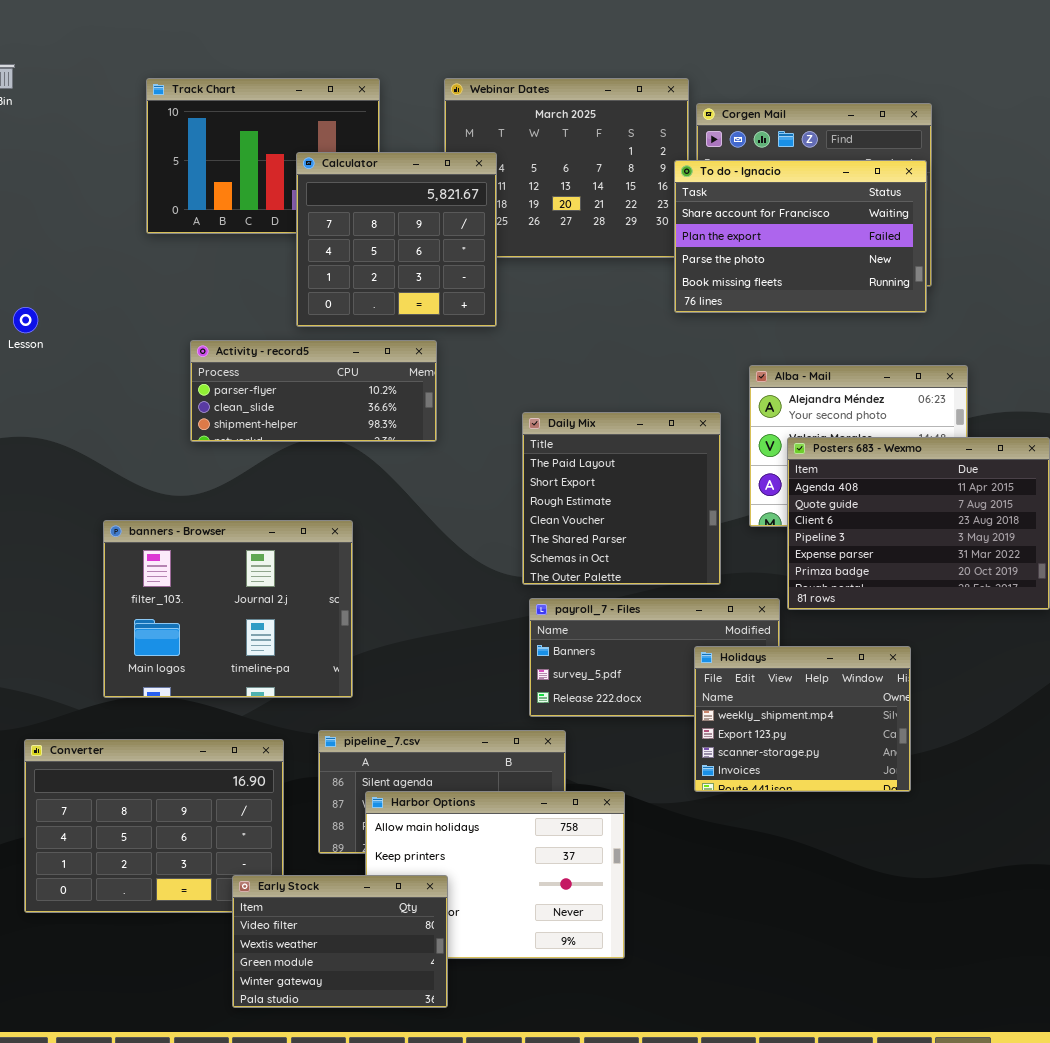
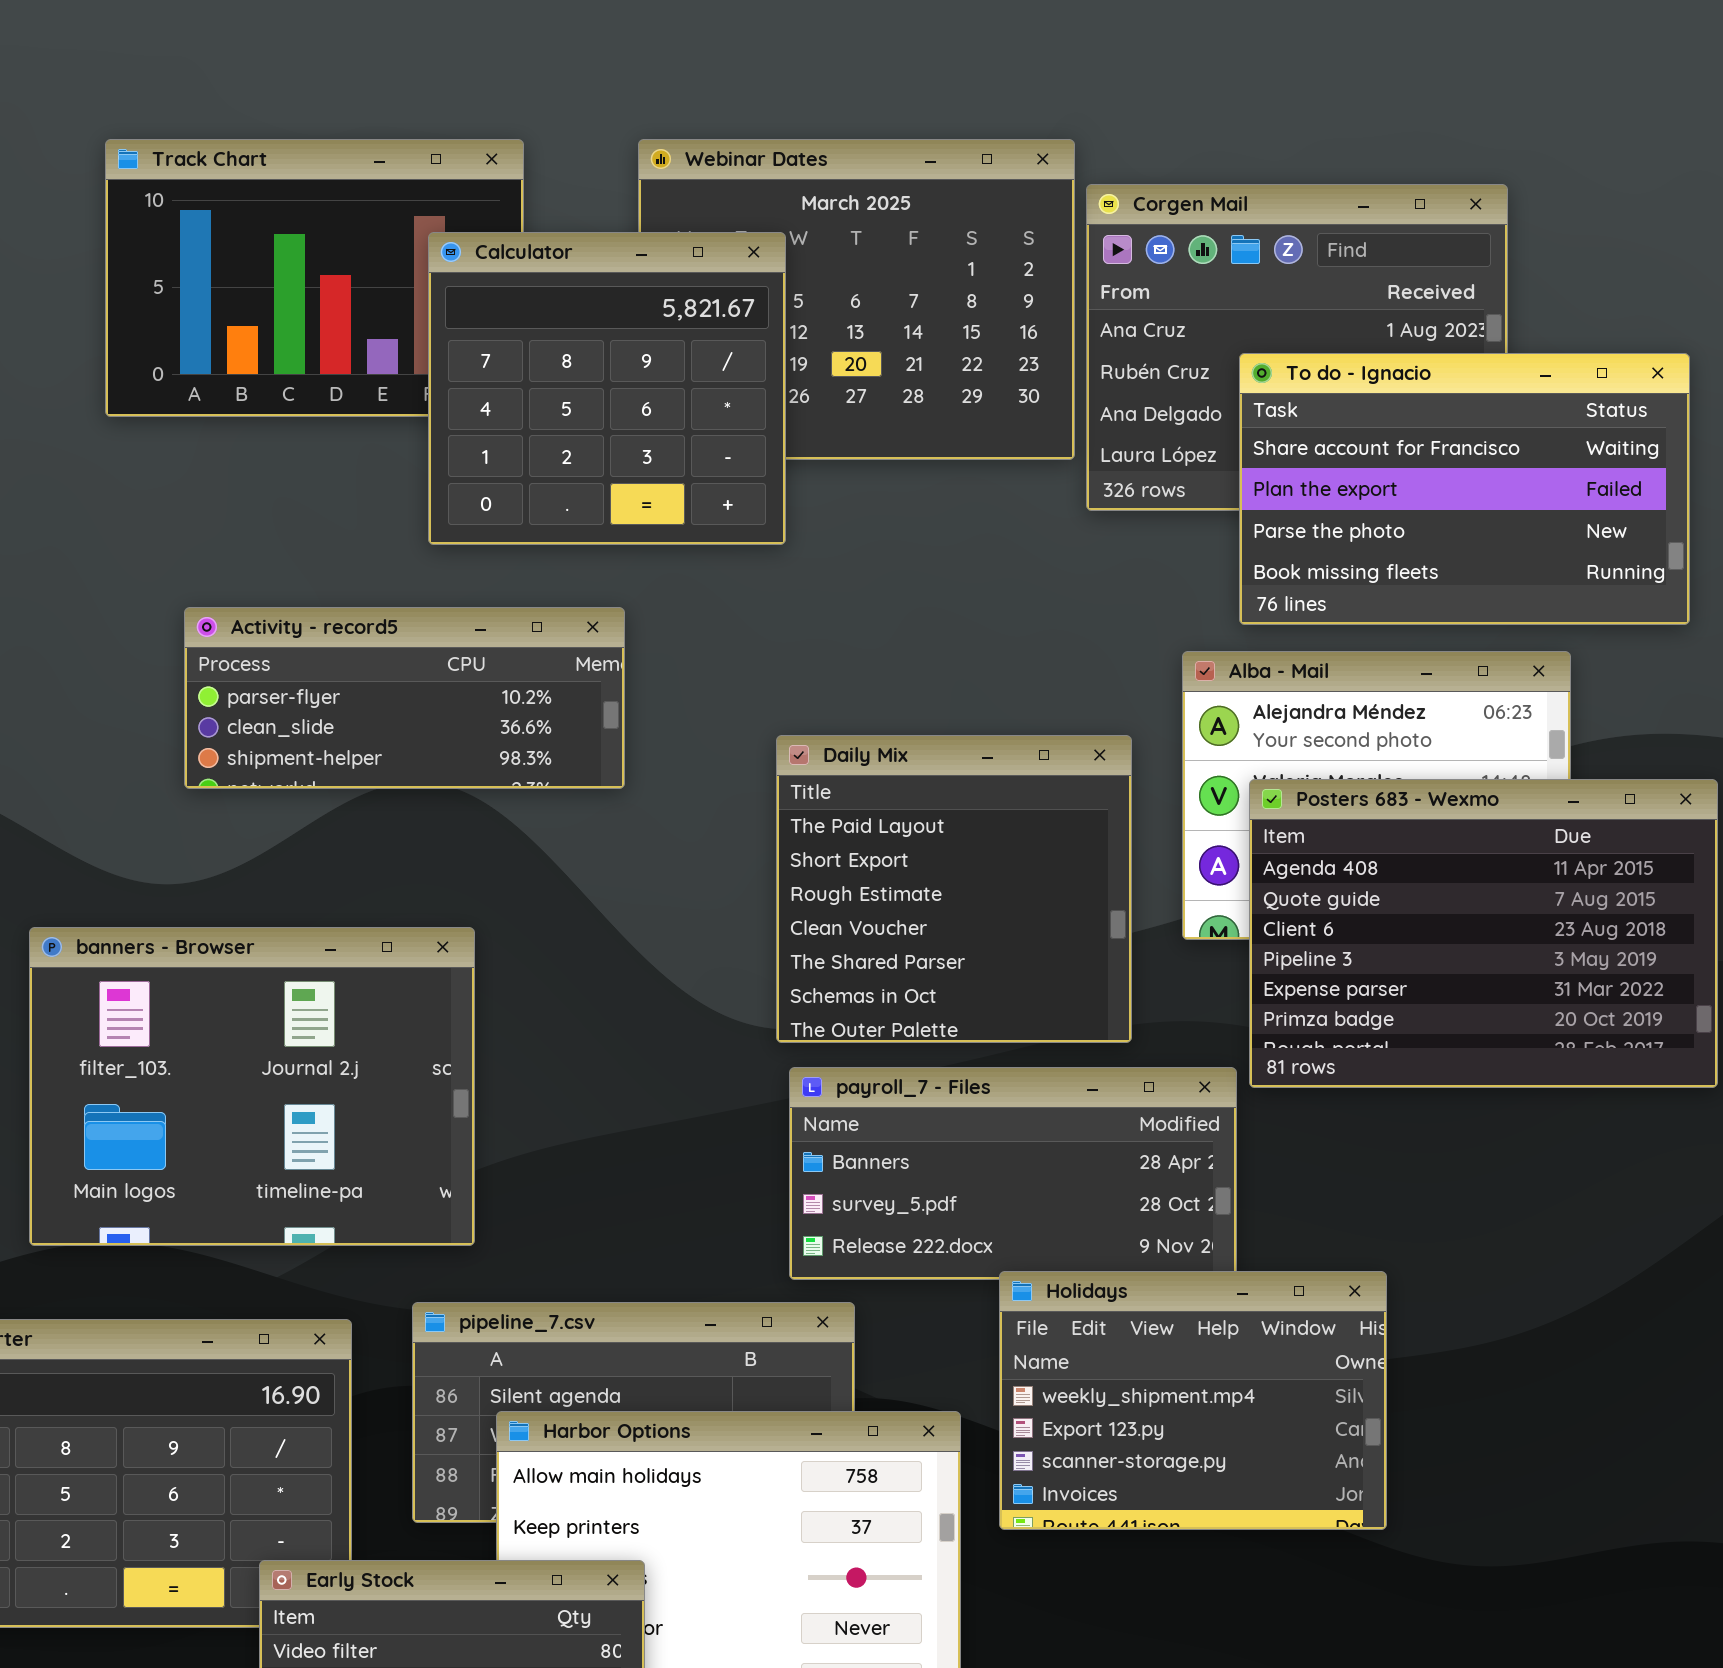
Calculator: [296,152,497,327] -> [428,232,786,545], moved
To do - Ignacio: [674,160,927,313] -> [1239,353,1690,625], moved
Holidays: [694,646,911,792] -> [999,1271,1387,1530], moved

